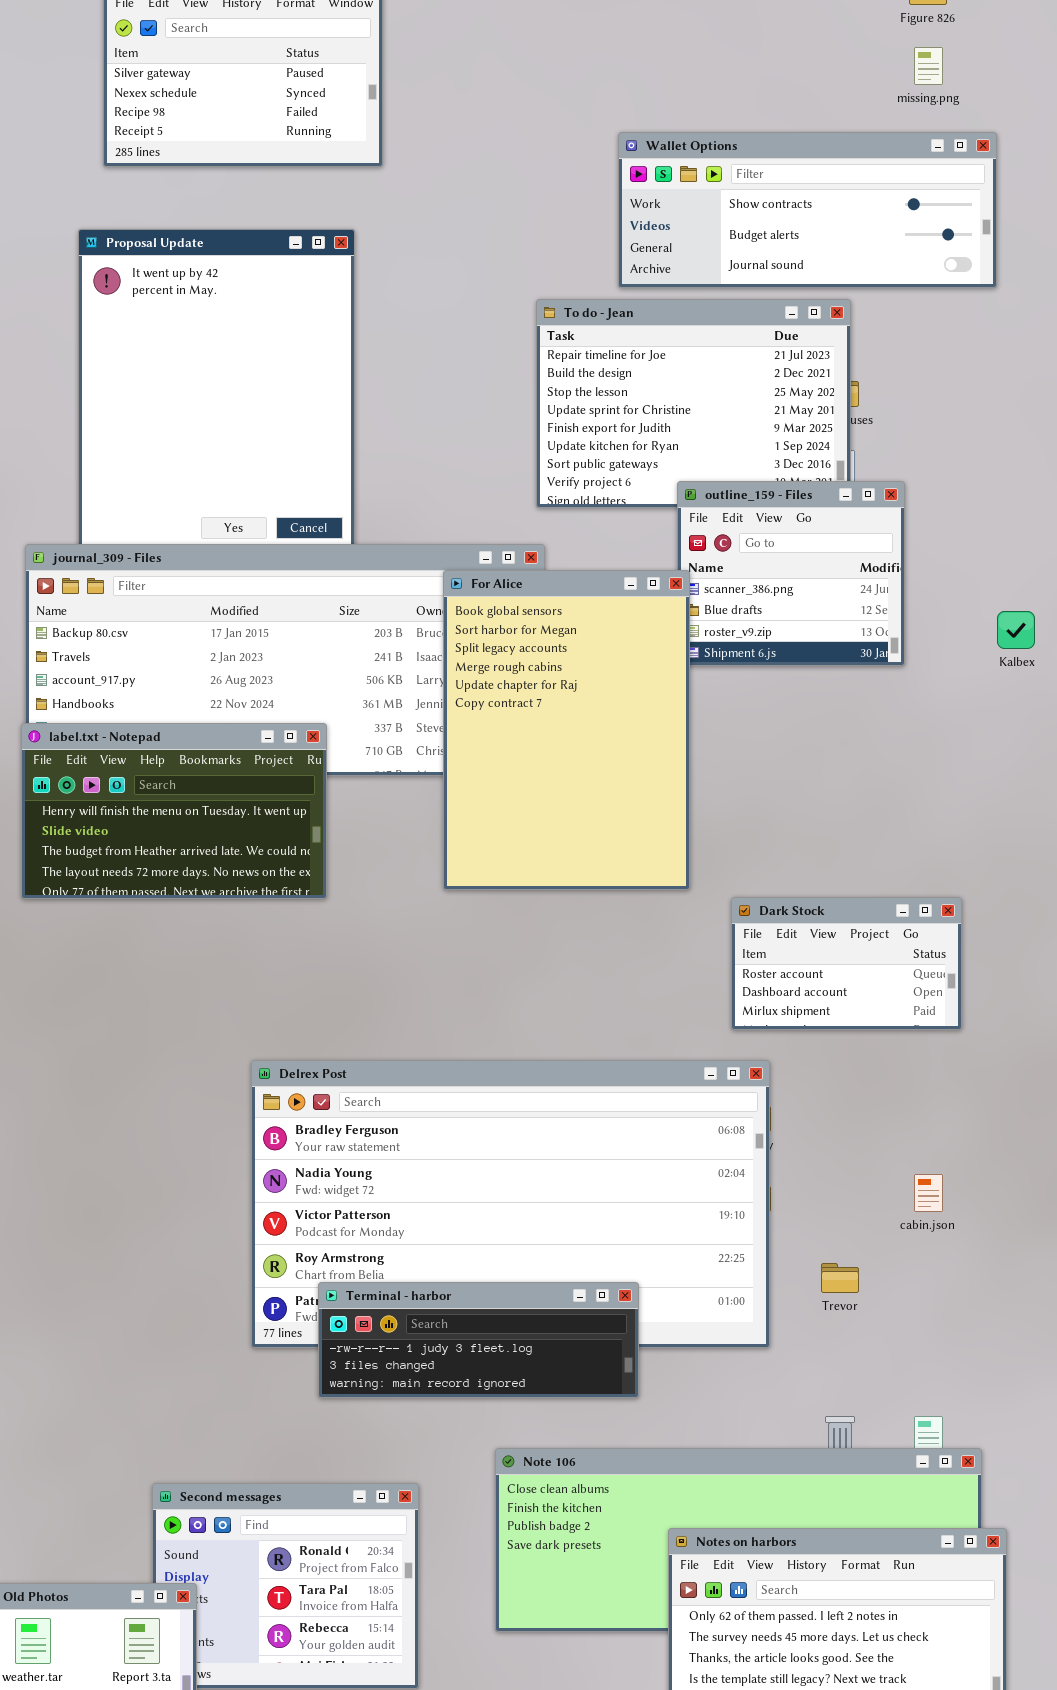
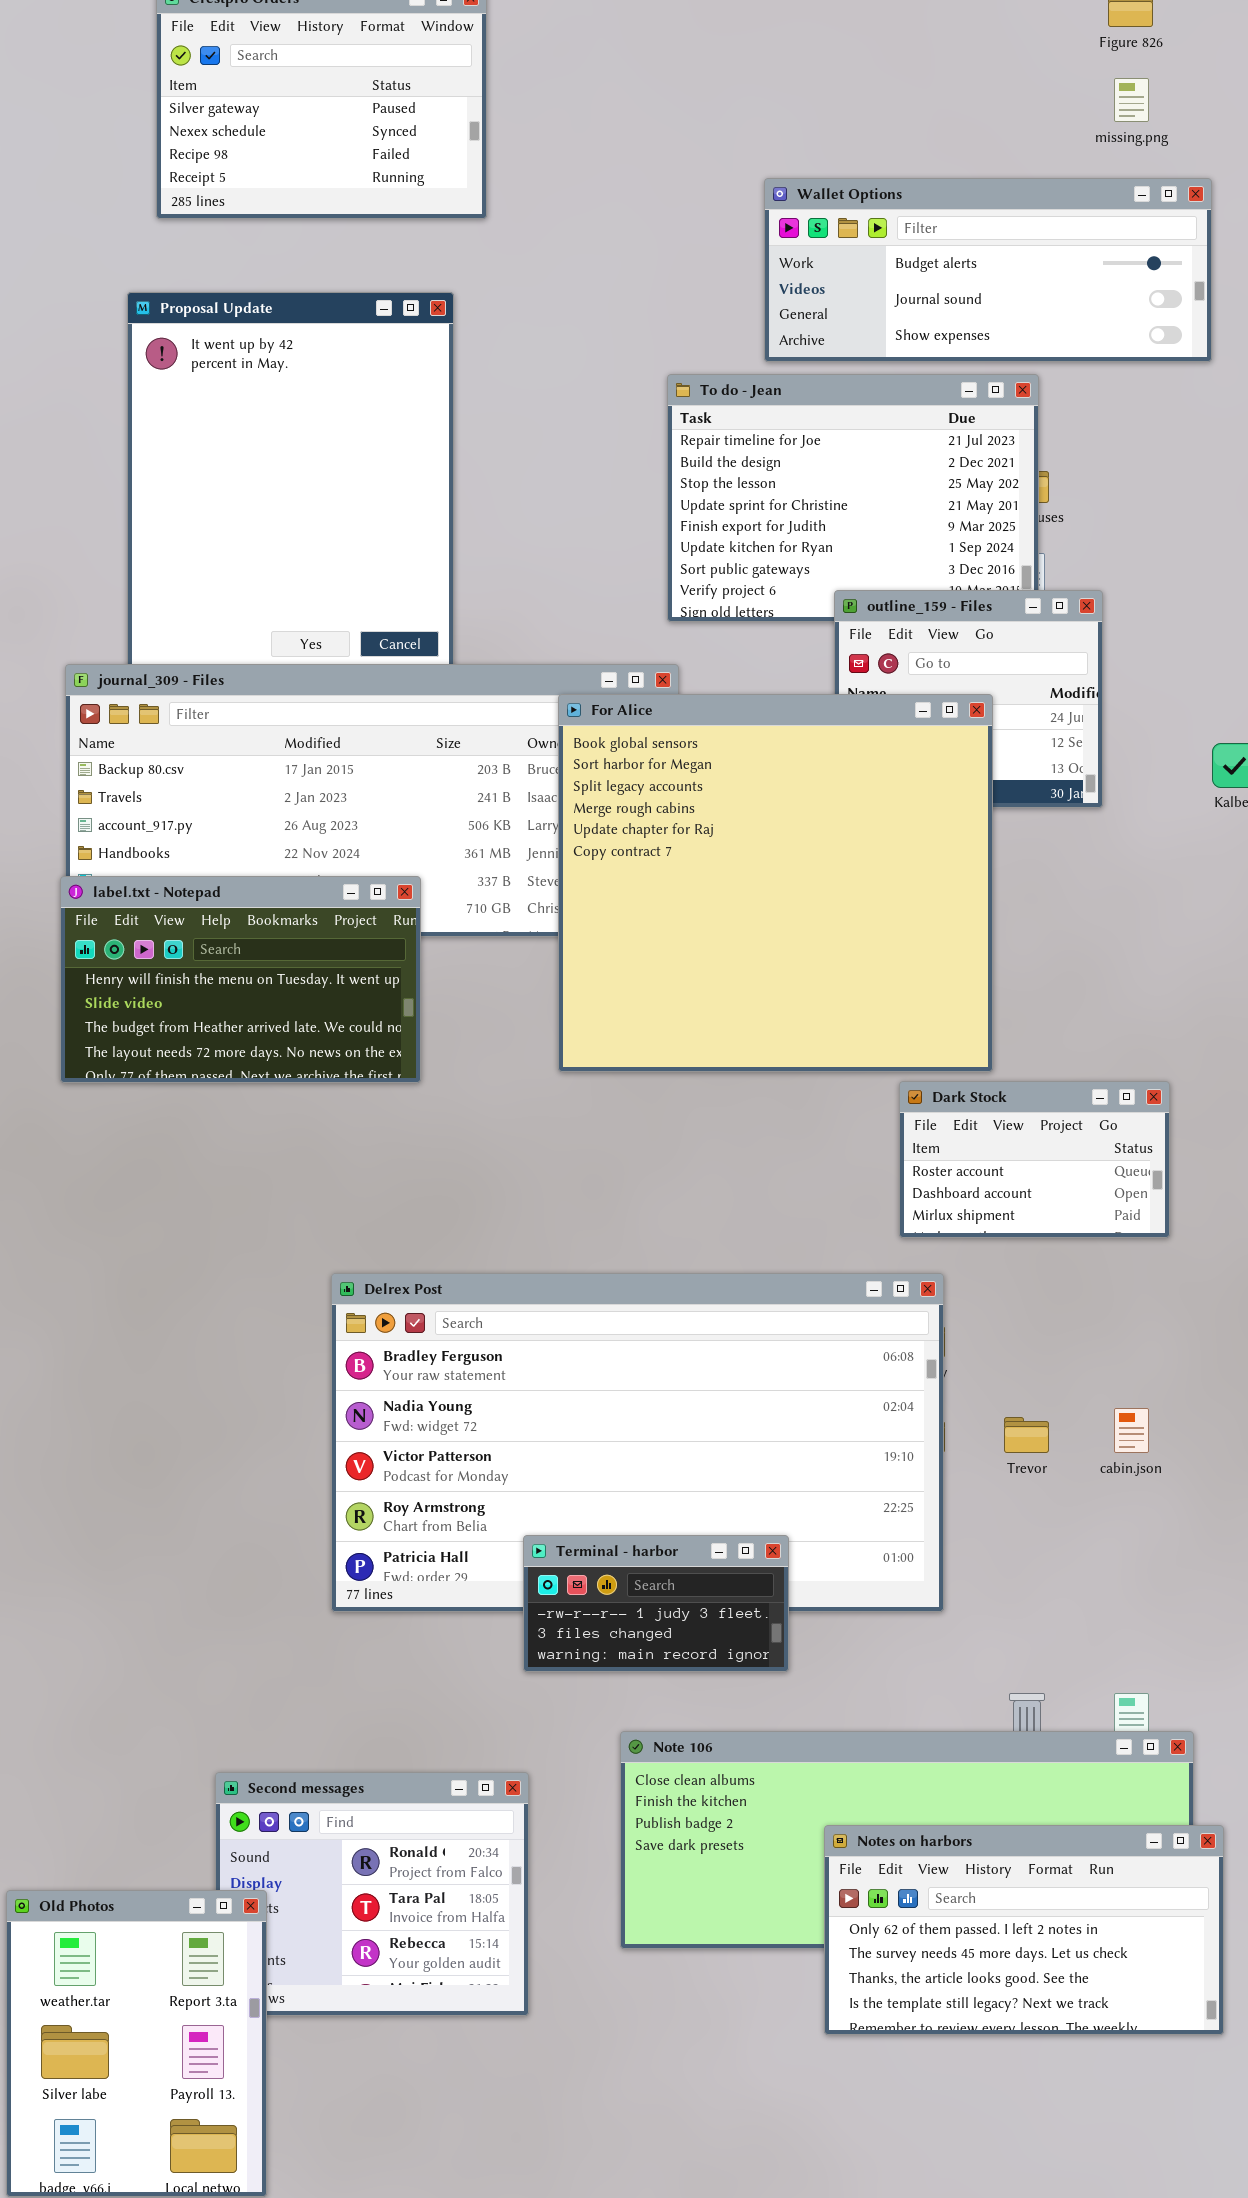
Wallet Options: [618,132,997,288] -> [764,178,1212,362], scrolled down 1 row
For Alice: [443,570,690,890] -> [558,694,993,1072], resized
Trevor: [821,1263,859,1293] -> [1004,1417,1049,1453], moved
Terminal - harbor: [318,1282,639,1398] -> [523,1535,789,1672], resized

